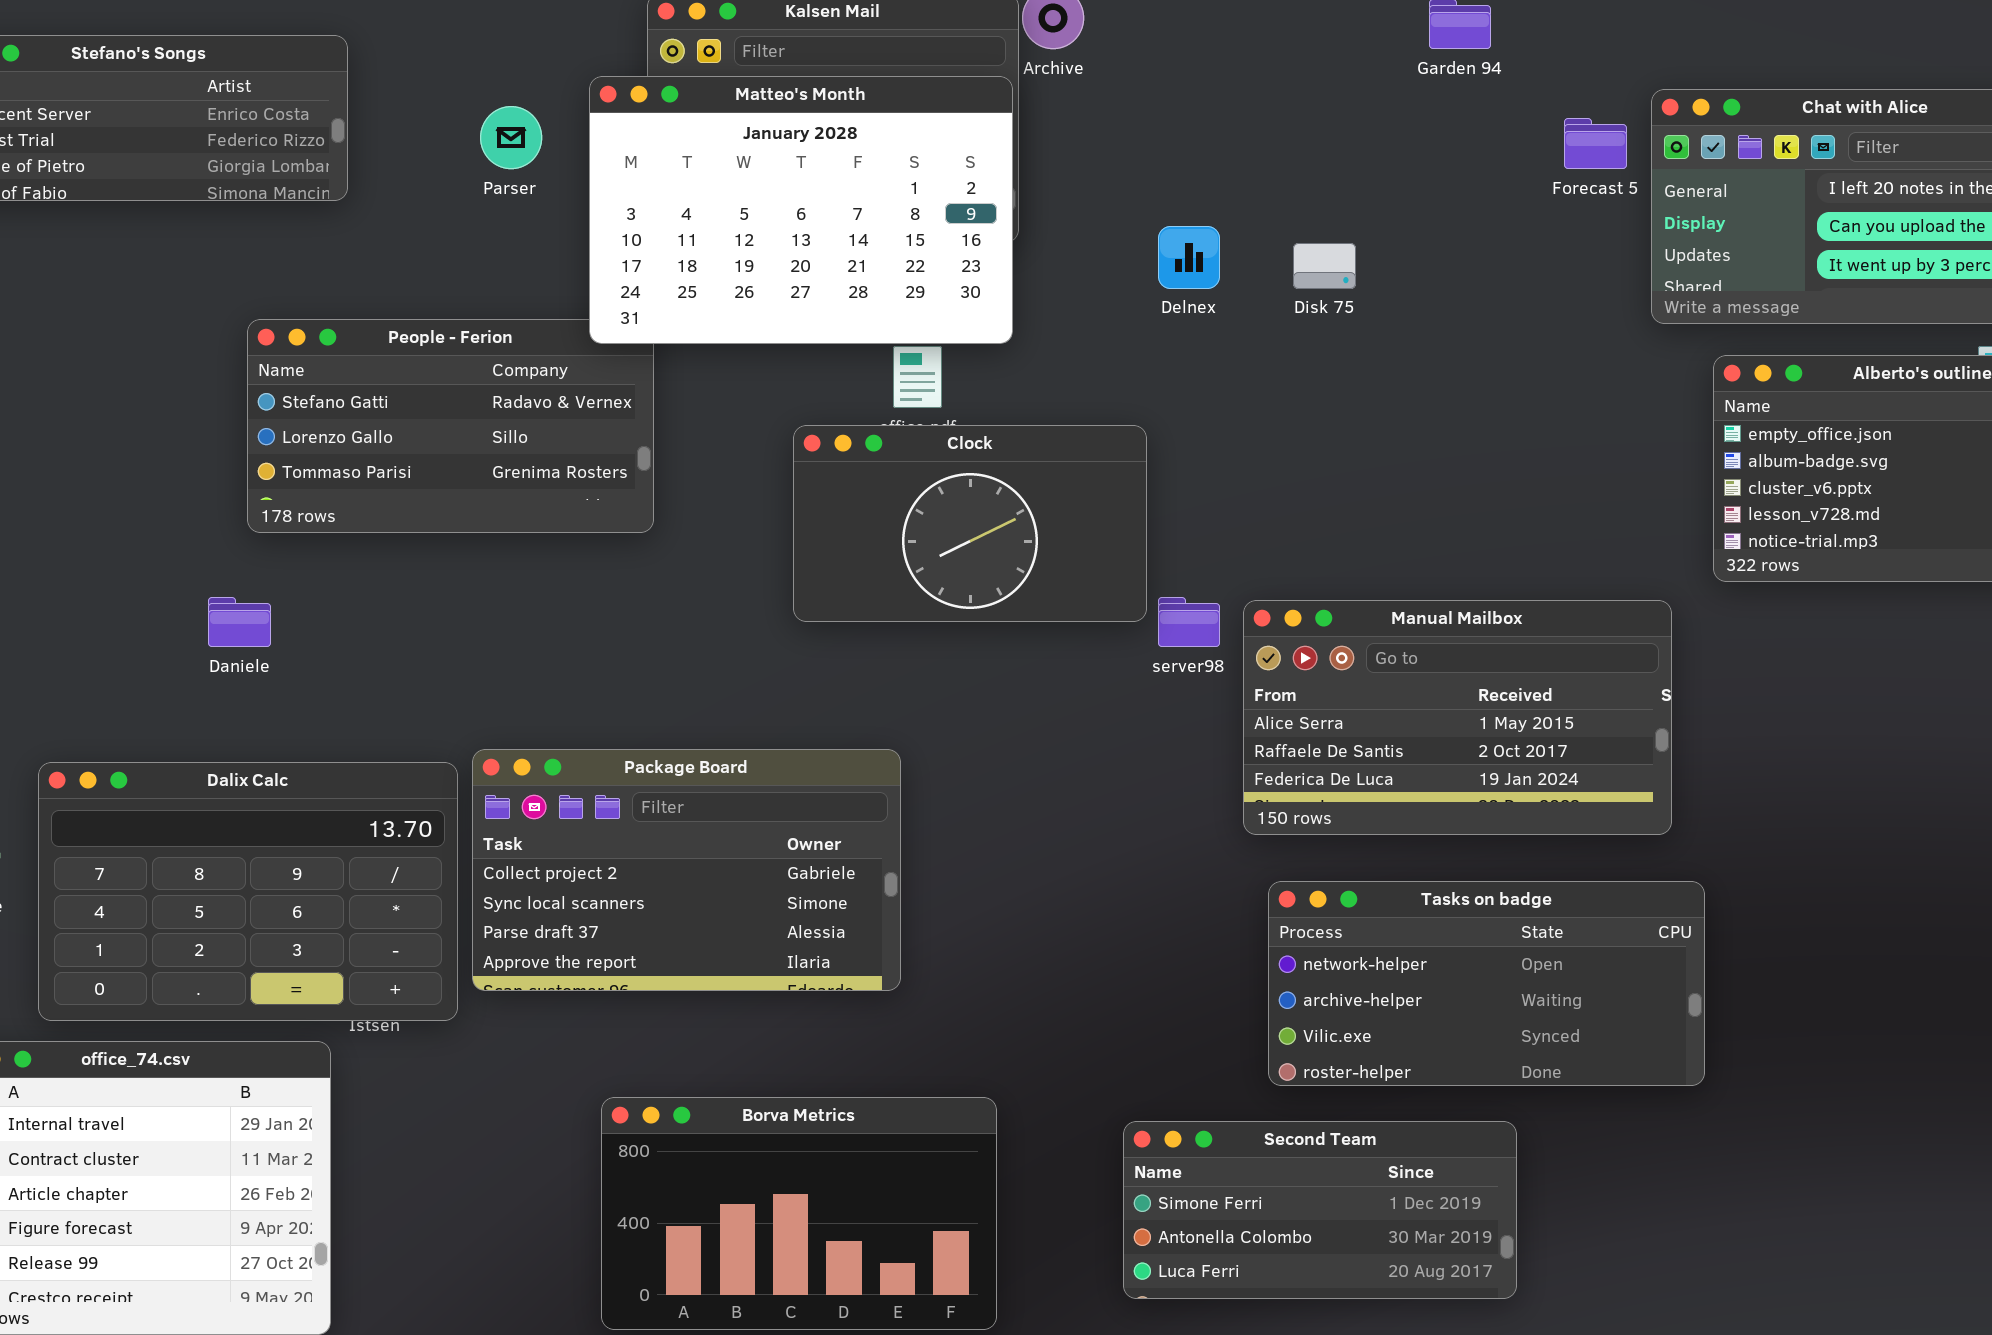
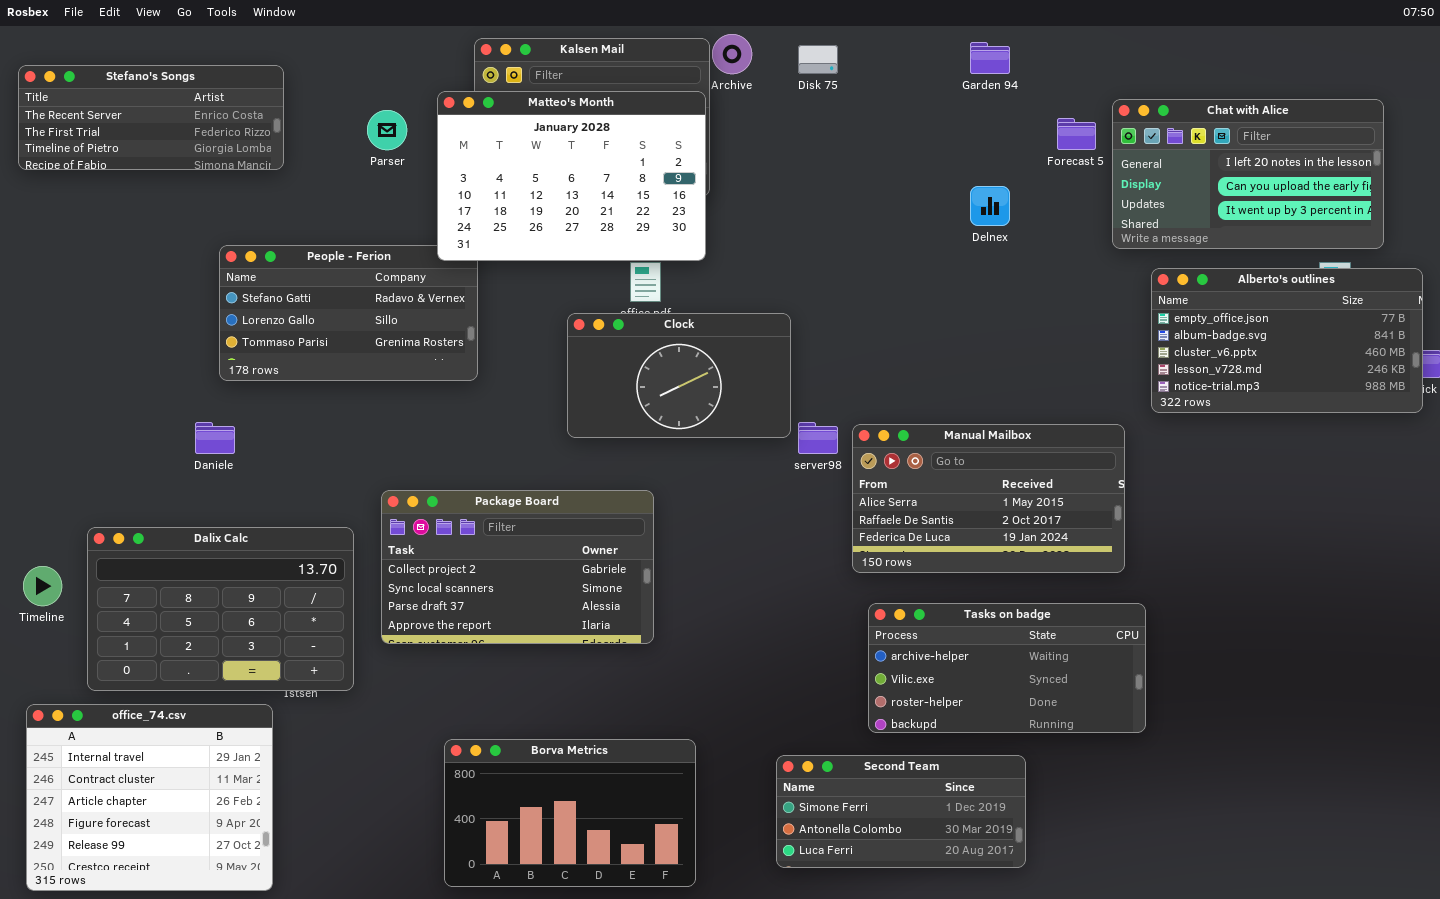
Delnex: [1158,226,1220,289] -> [970,186,1010,226], moved
Disk 75: [1293,243,1356,289] -> [798,45,838,74], moved
Package Board: [472,749,901,991] -> [381,490,654,644], moved
Tasks on badge: [1268,881,1705,1086] -> [868,603,1146,733], scrolled down 1 row

